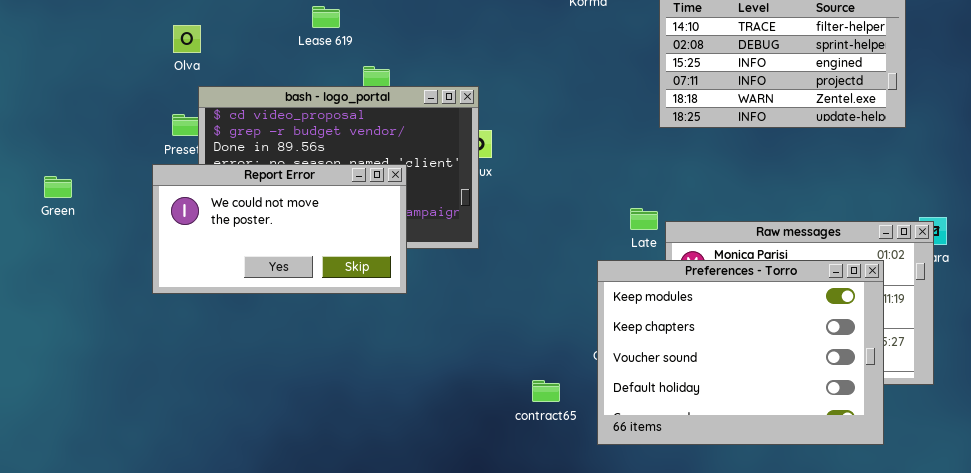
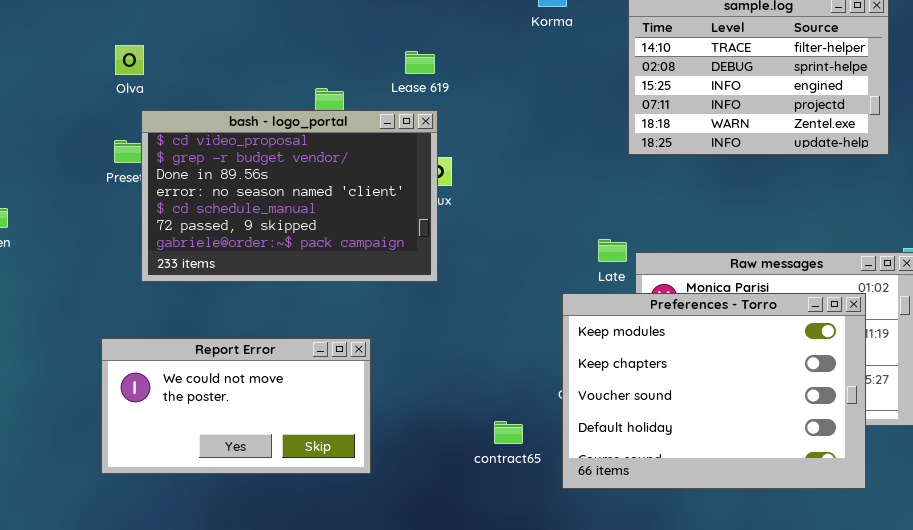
Lease 619: [312,6,340,28] -> [405,51,435,74], moved
Report Error: [152,164,407,294] -> [101,338,371,474], moved

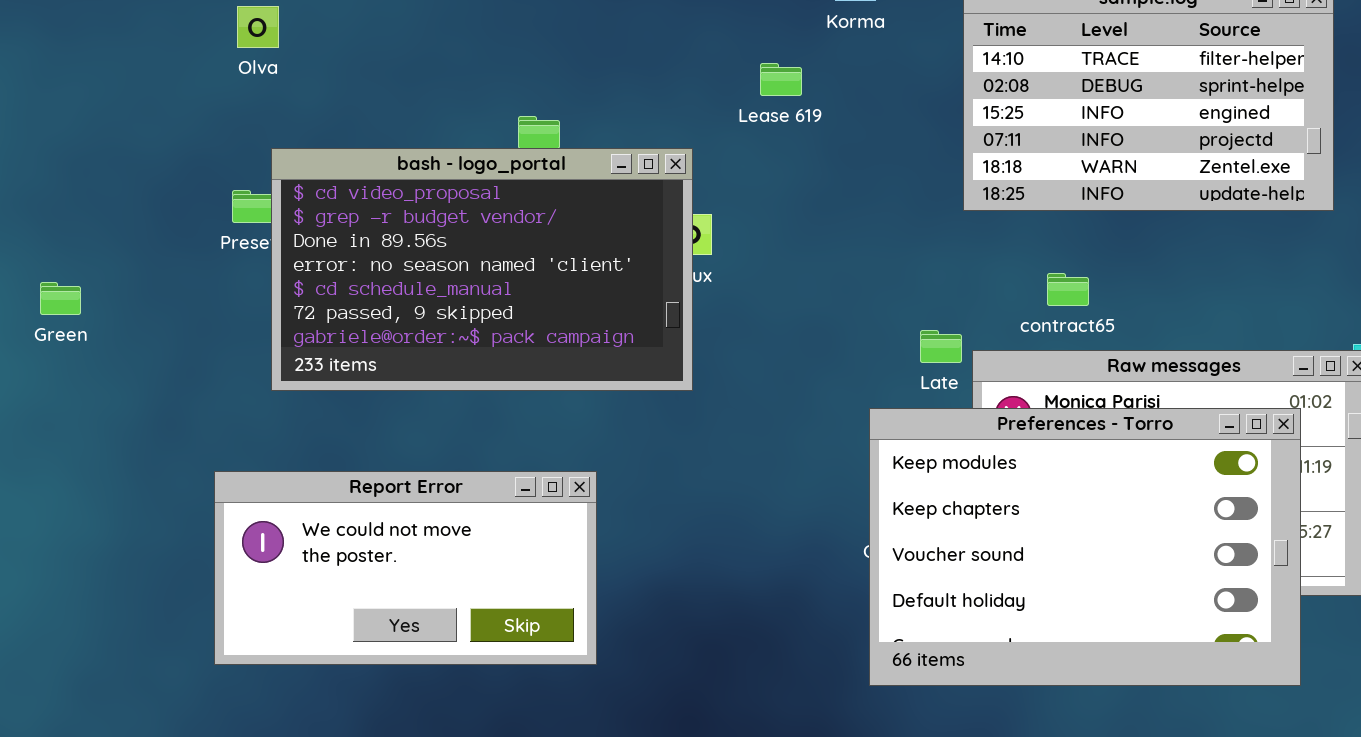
Olva: [115,45,144,75] -> [237,6,279,48], moved
Lease 619: [405,51,435,74] -> [760,63,802,96], moved
contract65: [494,421,523,444] -> [1047,273,1089,306], moved

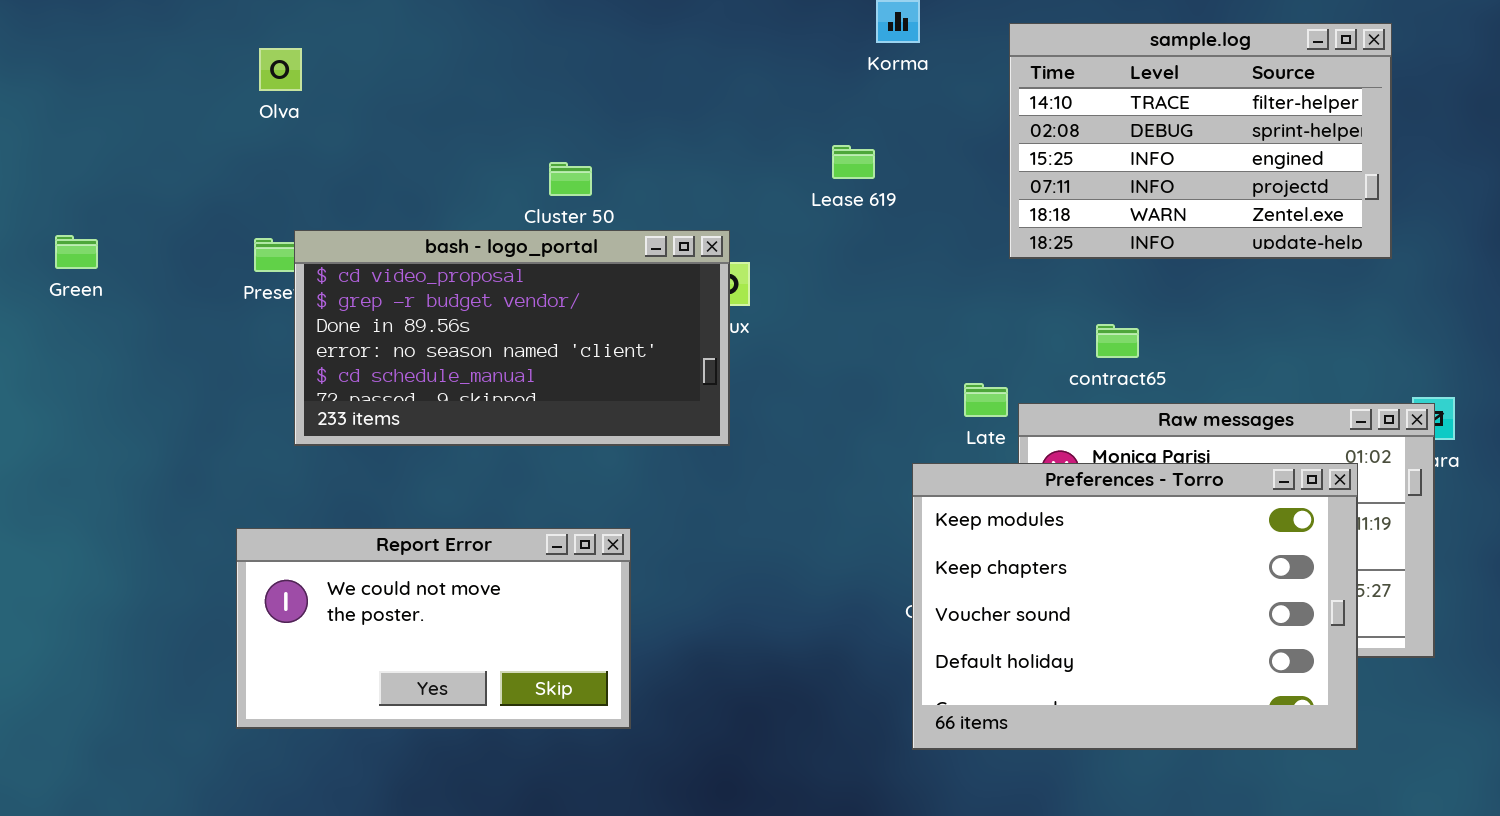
Lease 619: [760,63,802,96] -> [832,145,875,179], moved
bash - logo_portal: [271,148,693,391] -> [294,230,730,446], resized
Green: [40,282,81,315] -> [55,235,98,269], moved

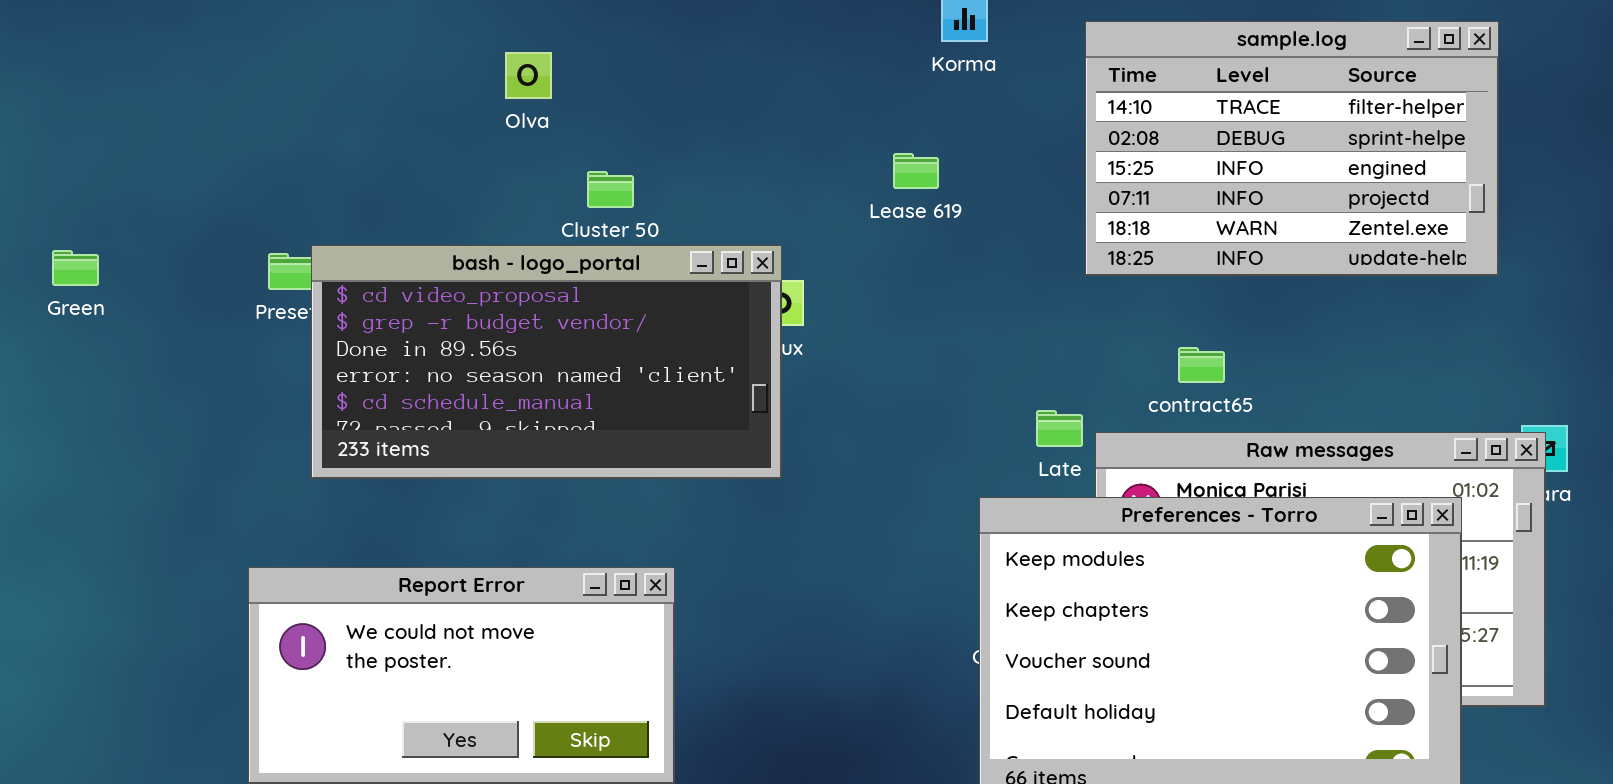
Olva: [259,48,302,91] -> [505,52,552,99], moved

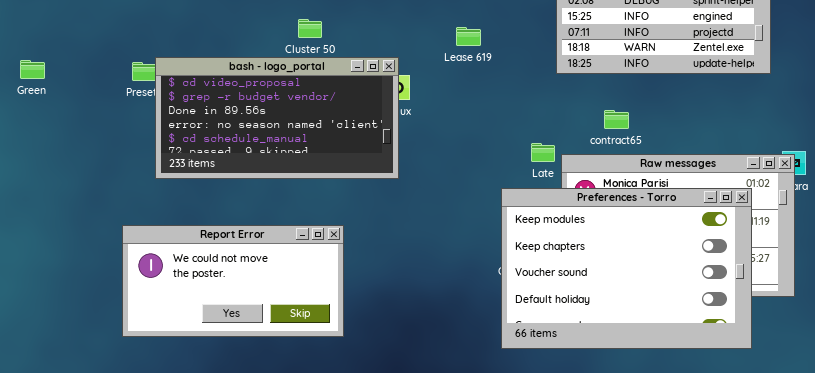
Lease 619: [893,153,939,189] -> [456,27,481,46], moved

